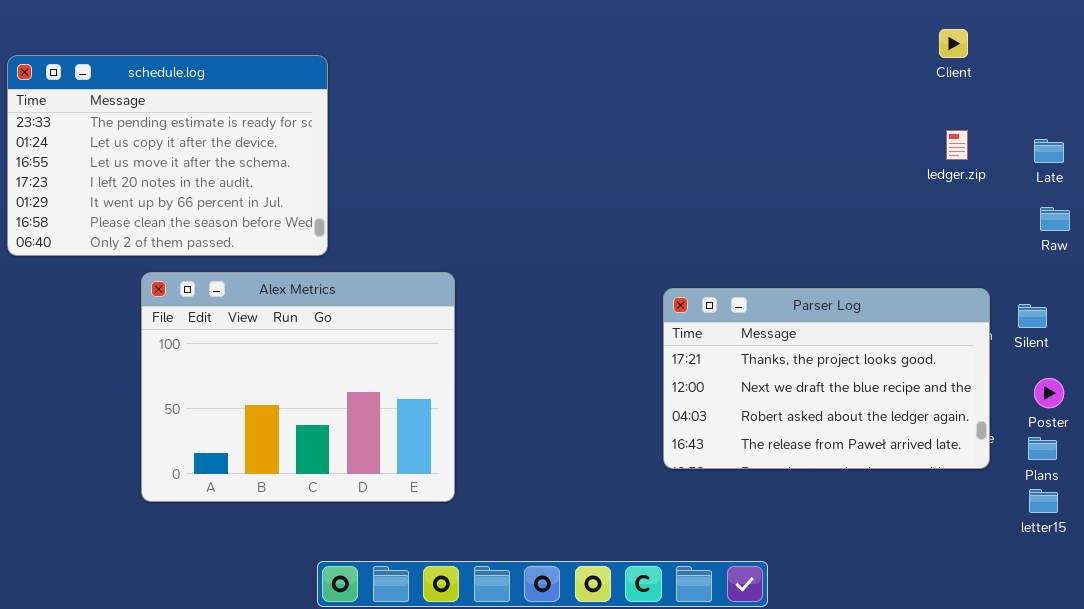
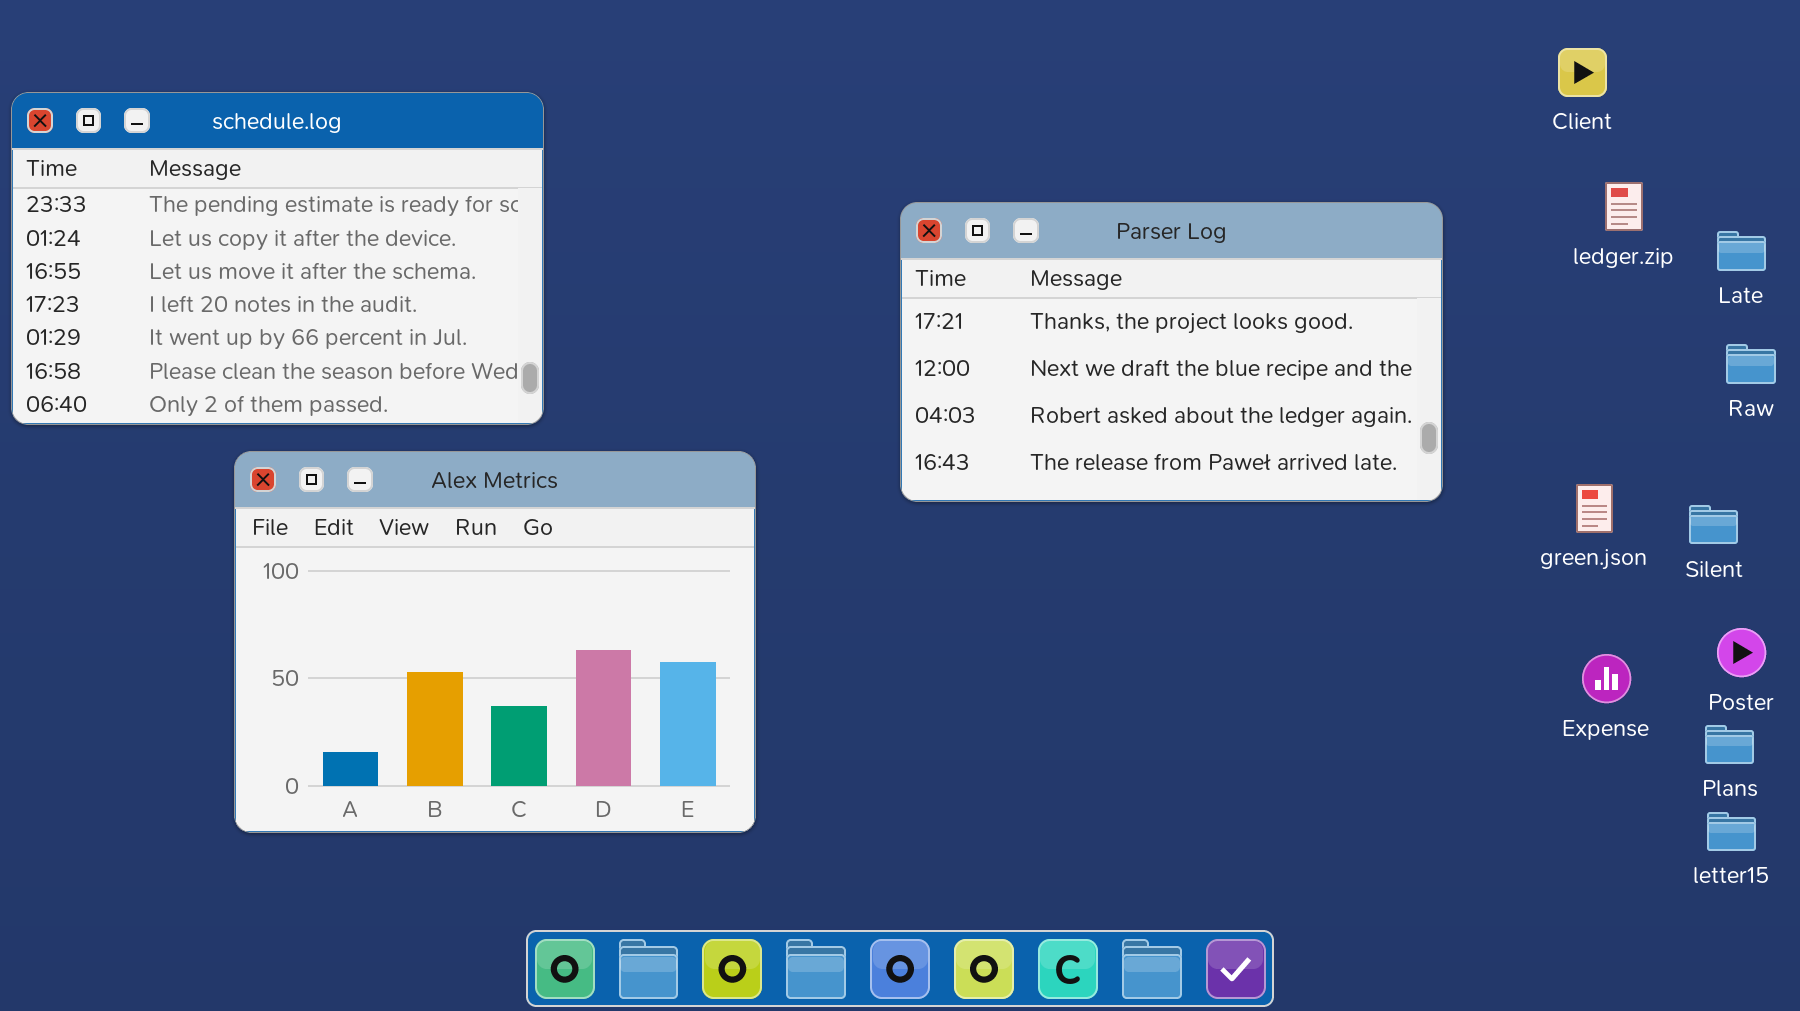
ledger.zip: [946,130,968,160] -> [1605,182,1643,231], moved
Parser Log: [663,288,990,469] -> [900,202,1443,502], moved

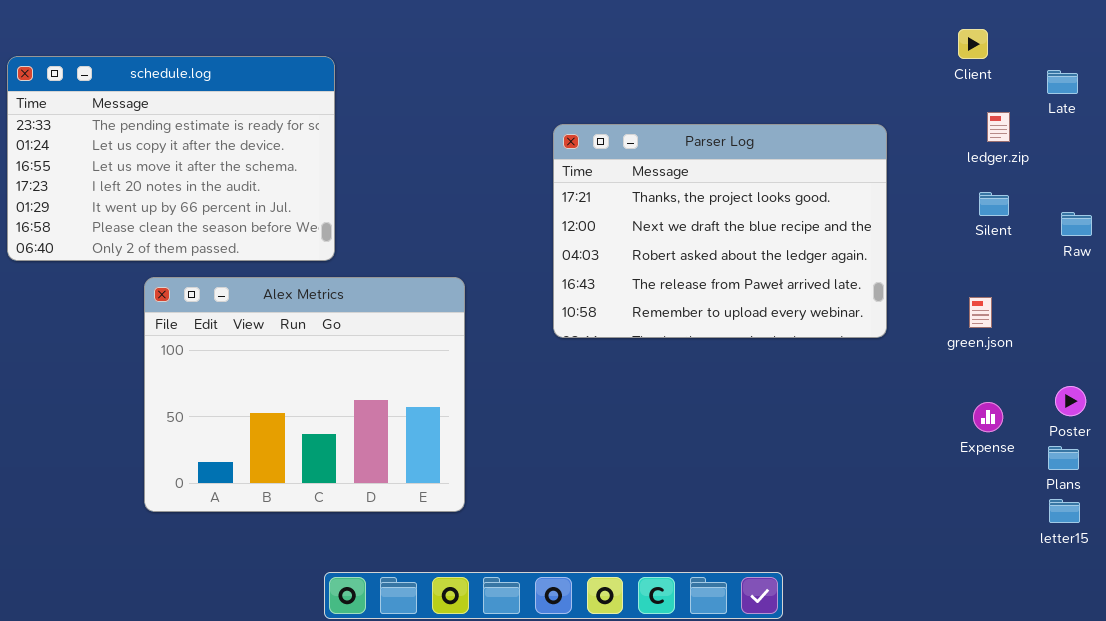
Parser Log: [900,202,1443,502] -> [553,124,887,338], resized
Late: [1717,231,1766,271] -> [1047,70,1078,94], moved
Silent: [1689,505,1738,544] -> [979,192,1009,216], moved

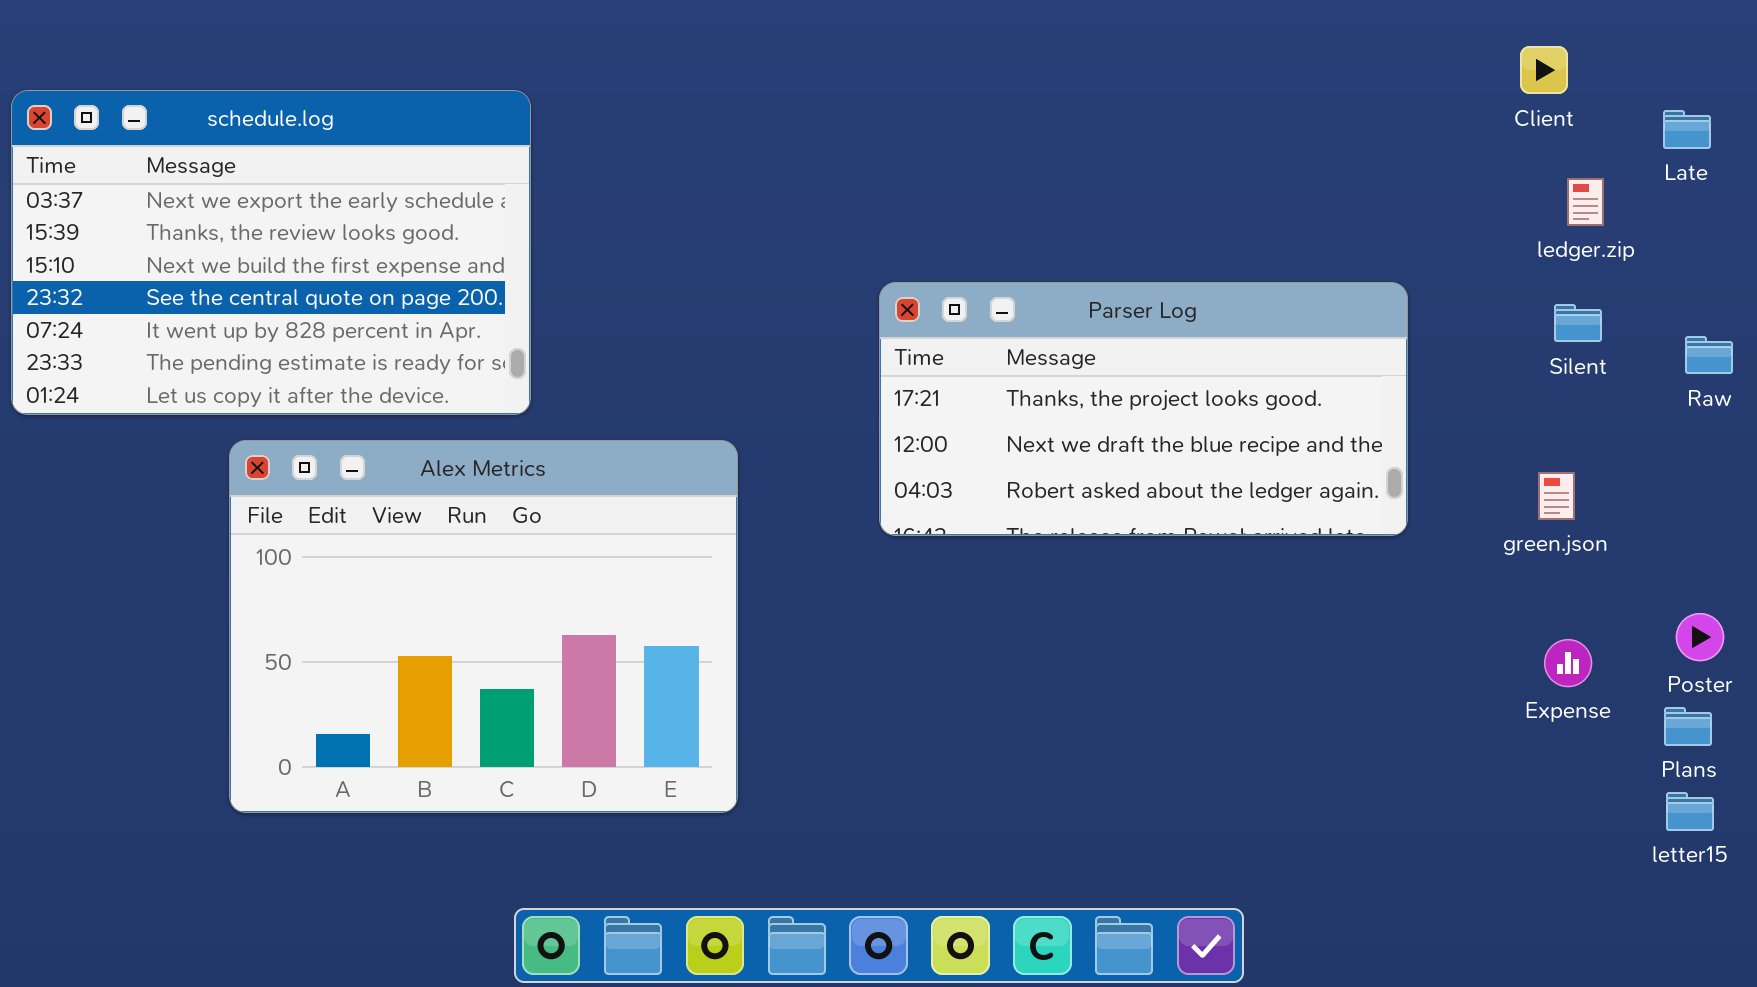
schedule.log: [7,56,335,261] -> [11,90,531,415], scrolled up 5 rows
Parser Log: [553,124,887,338] -> [879,282,1408,536], resized

